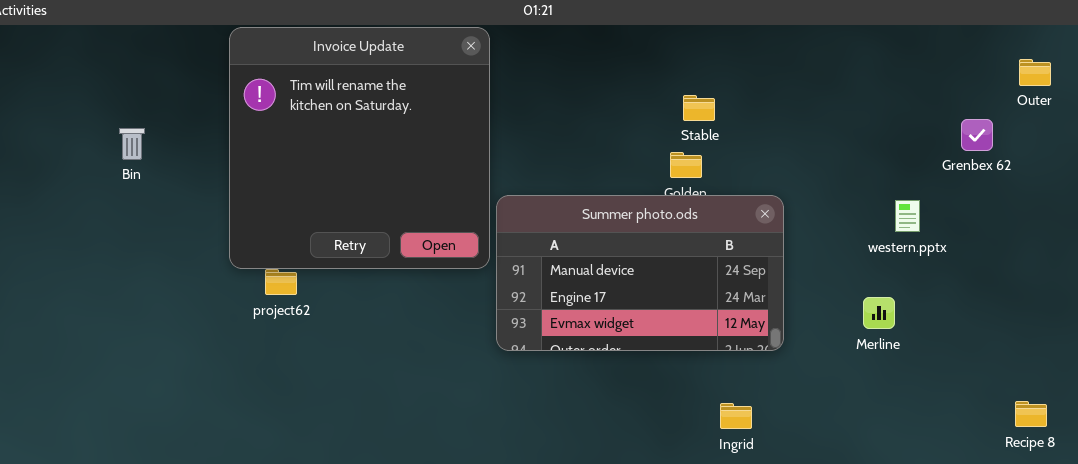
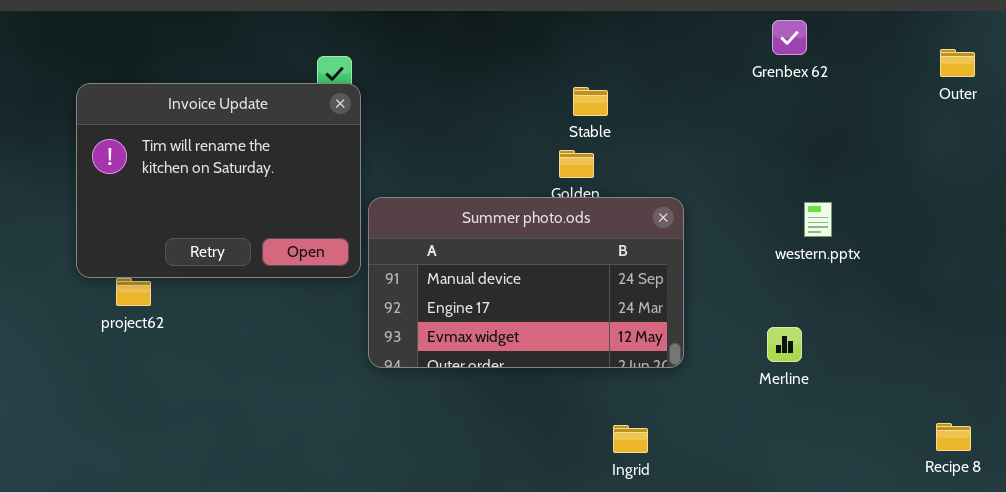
Invoice Update: [229,27,490,269] -> [76,83,361,278], resized
Grenbex 62: [961,119,993,151] -> [772,20,807,55], moved
Merline: [863,297,895,329] -> [767,327,802,362], moved

